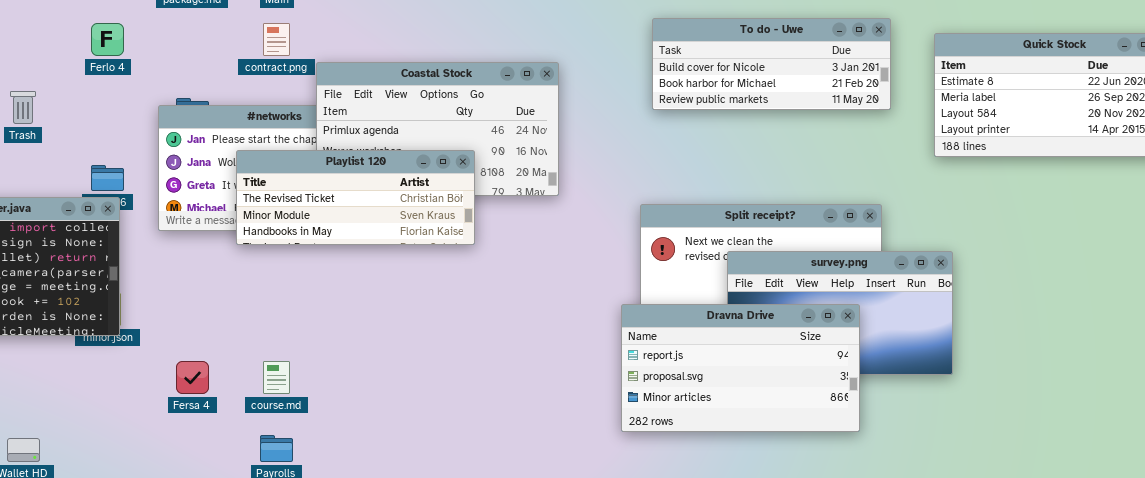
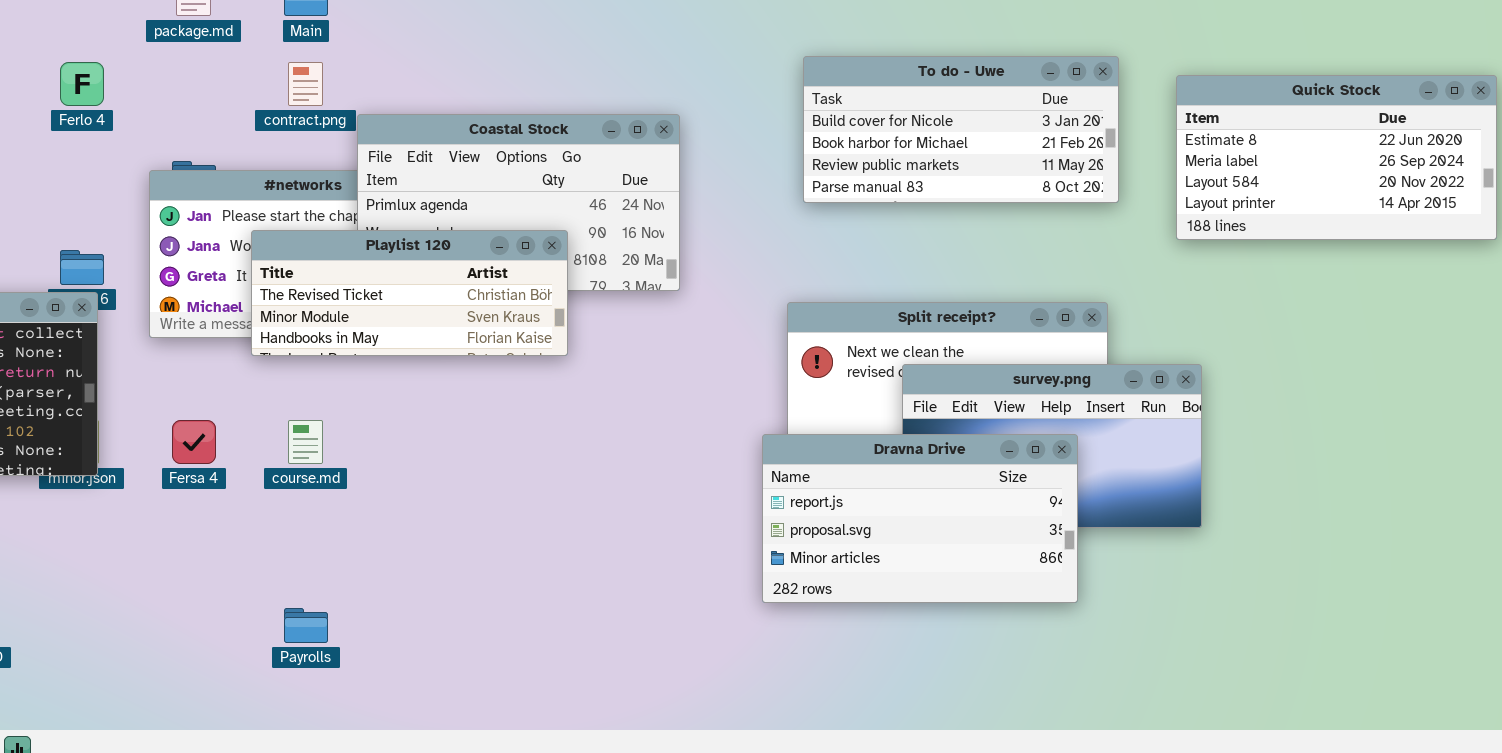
To do - Uwe: [652,18,891,110] -> [803,56,1119,203], resized
Fersa 4: [176,361,209,394] -> [172,420,216,464], moved
course.md: [263,361,290,394] -> [288,420,323,464], moved

